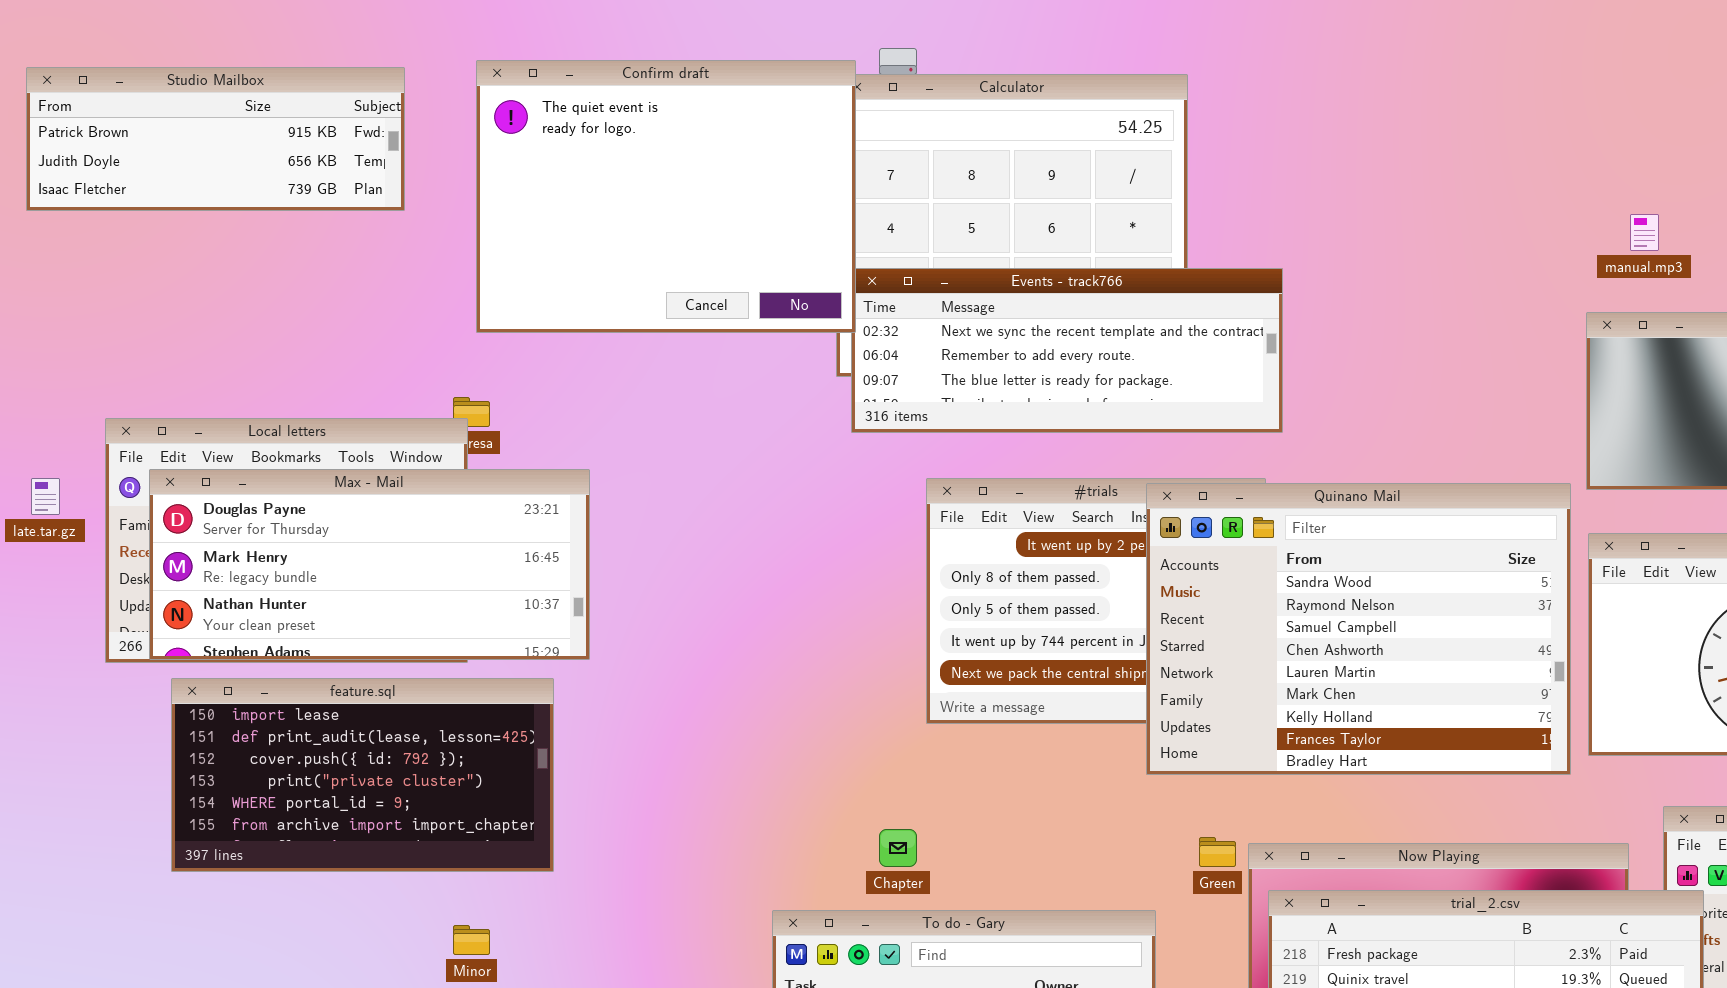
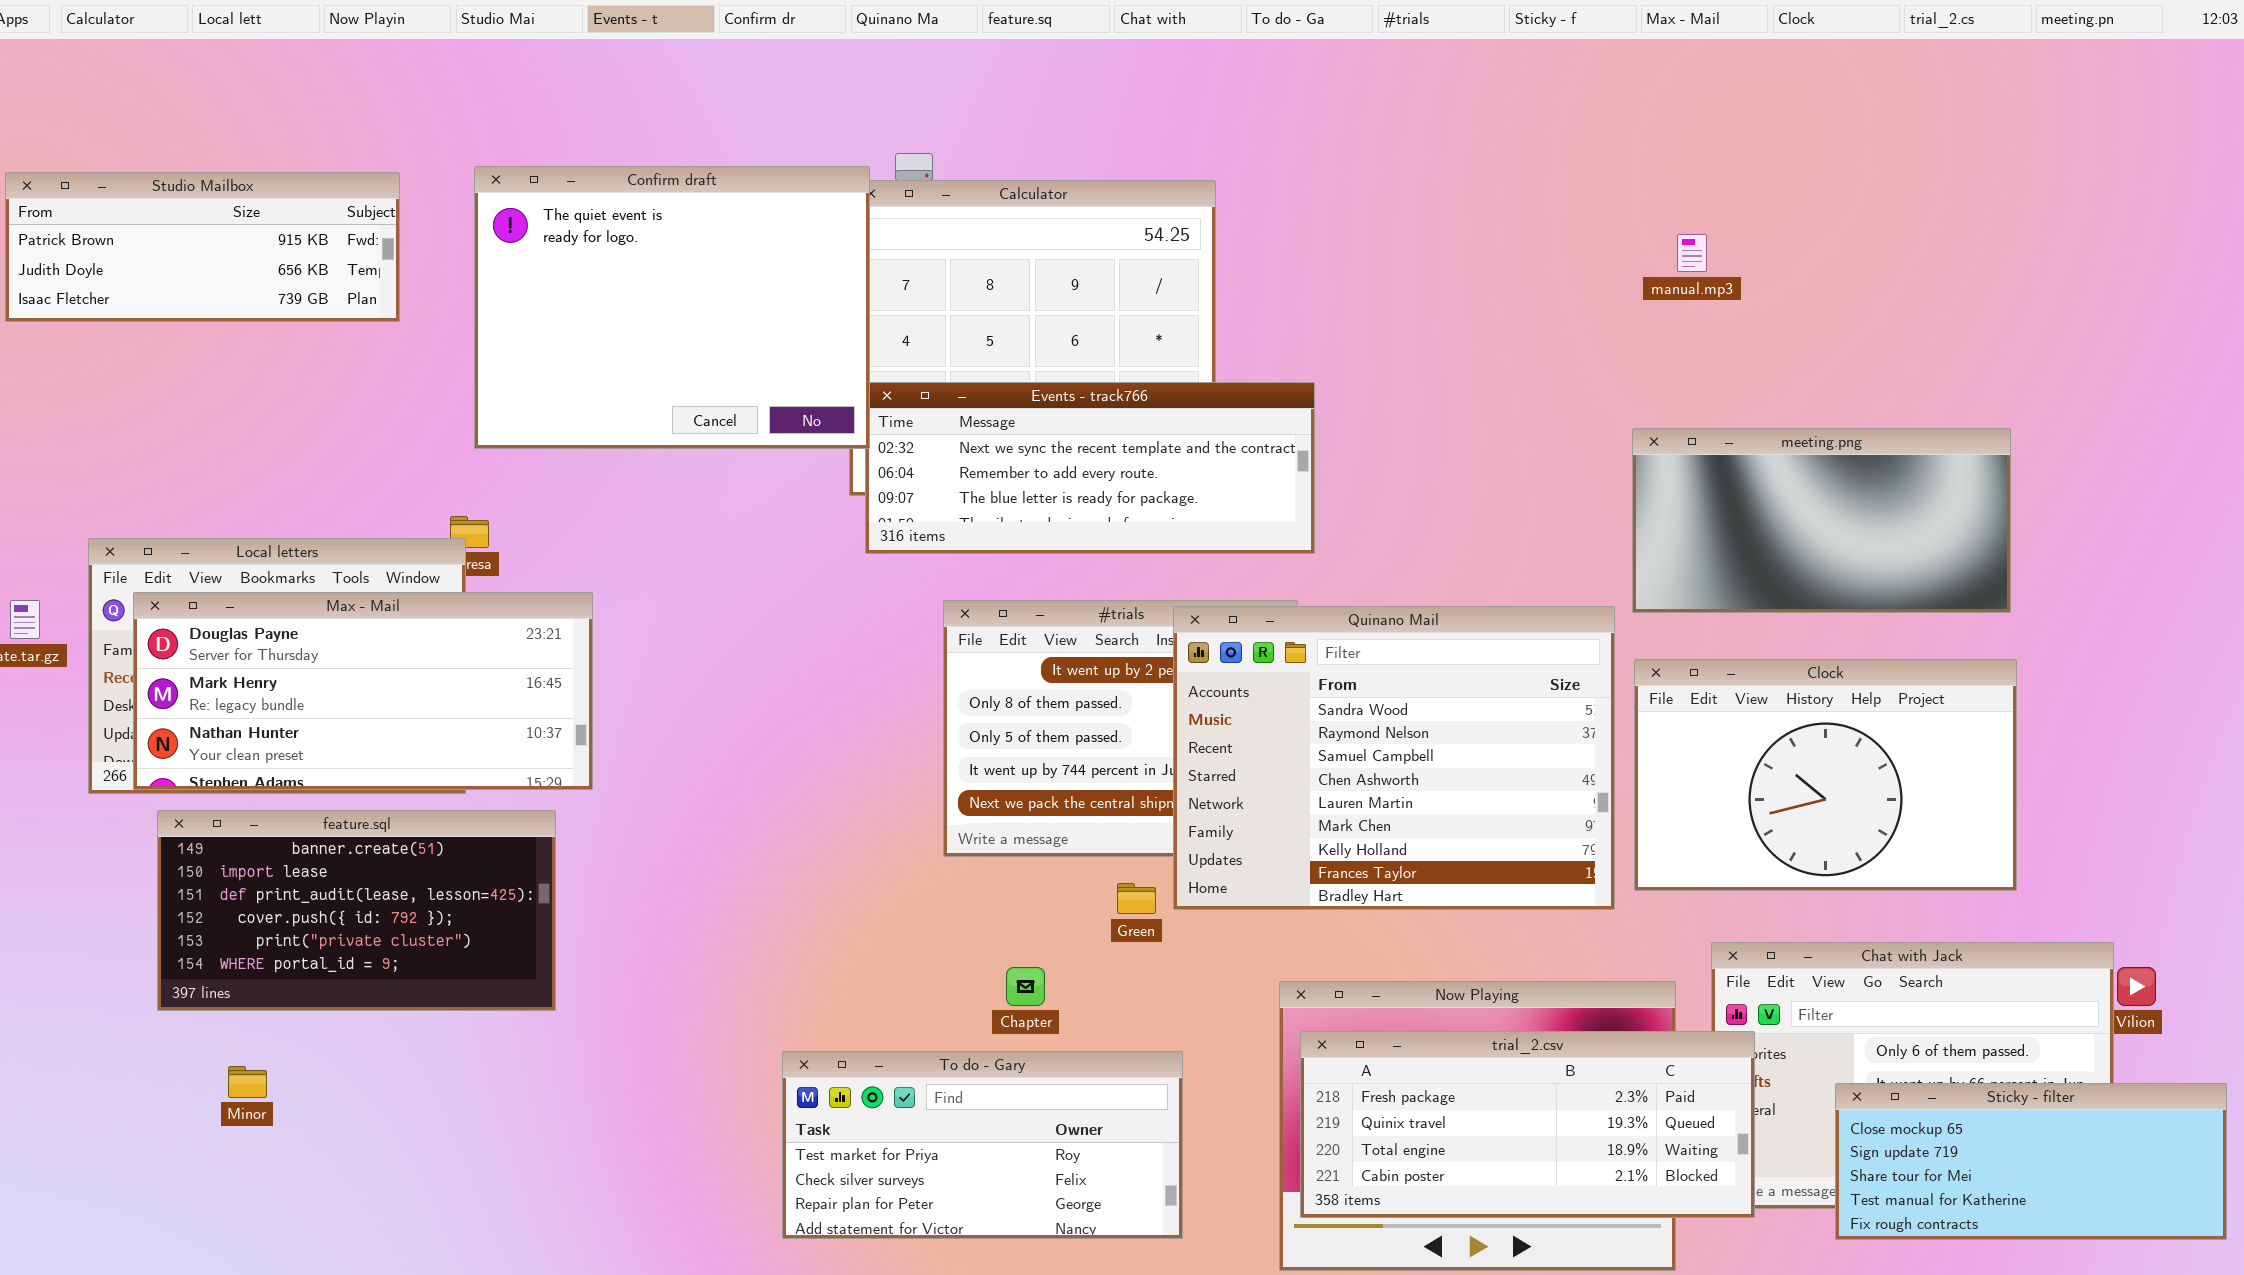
manual.mp3: [1630,214,1659,251] -> [1677,234,1707,272], moved
feature.sql: [171,678,554,872] -> [157,810,556,1011], scrolled up 1 row
Chapter: [879,829,917,867] -> [1006,967,1045,1006], moved
Green: [1199,837,1236,867] -> [1117,883,1156,914], moved
Minor: [453,925,490,955] -> [228,1066,267,1098], moved

